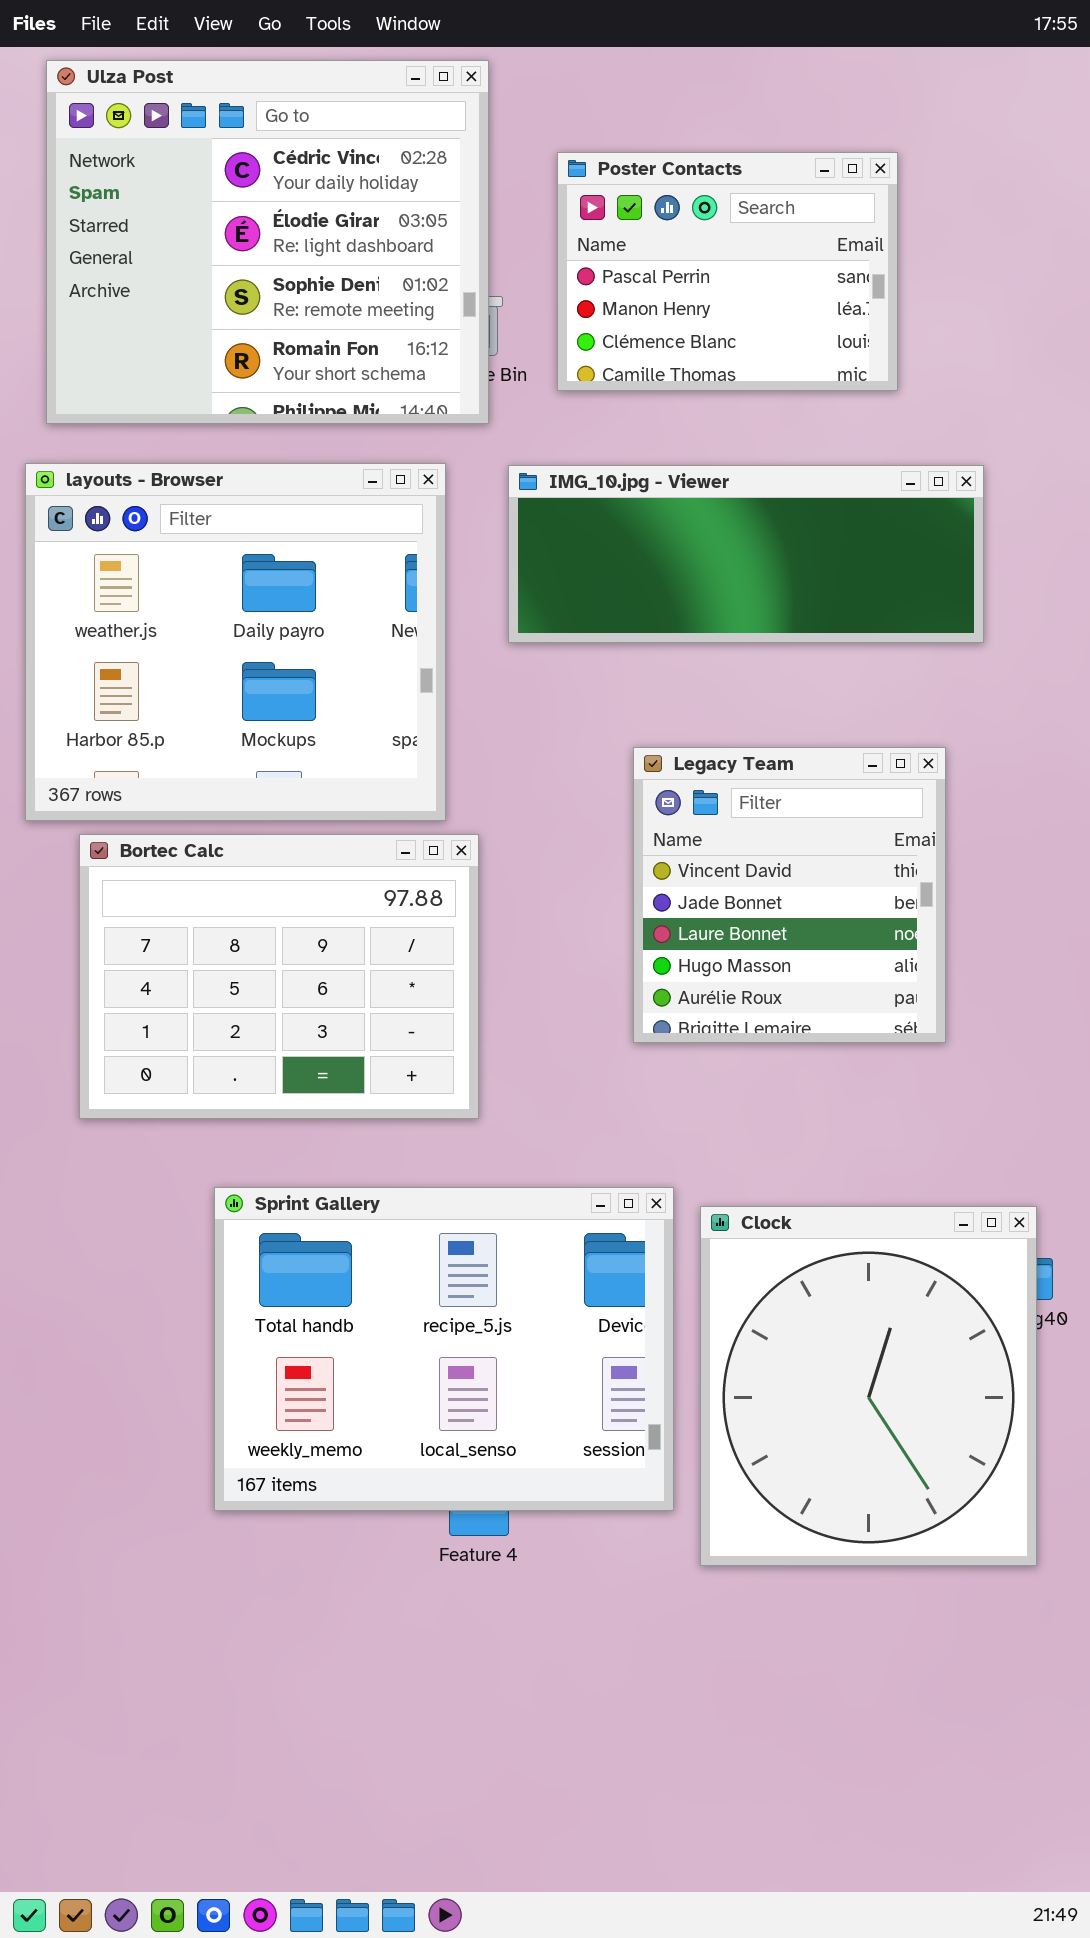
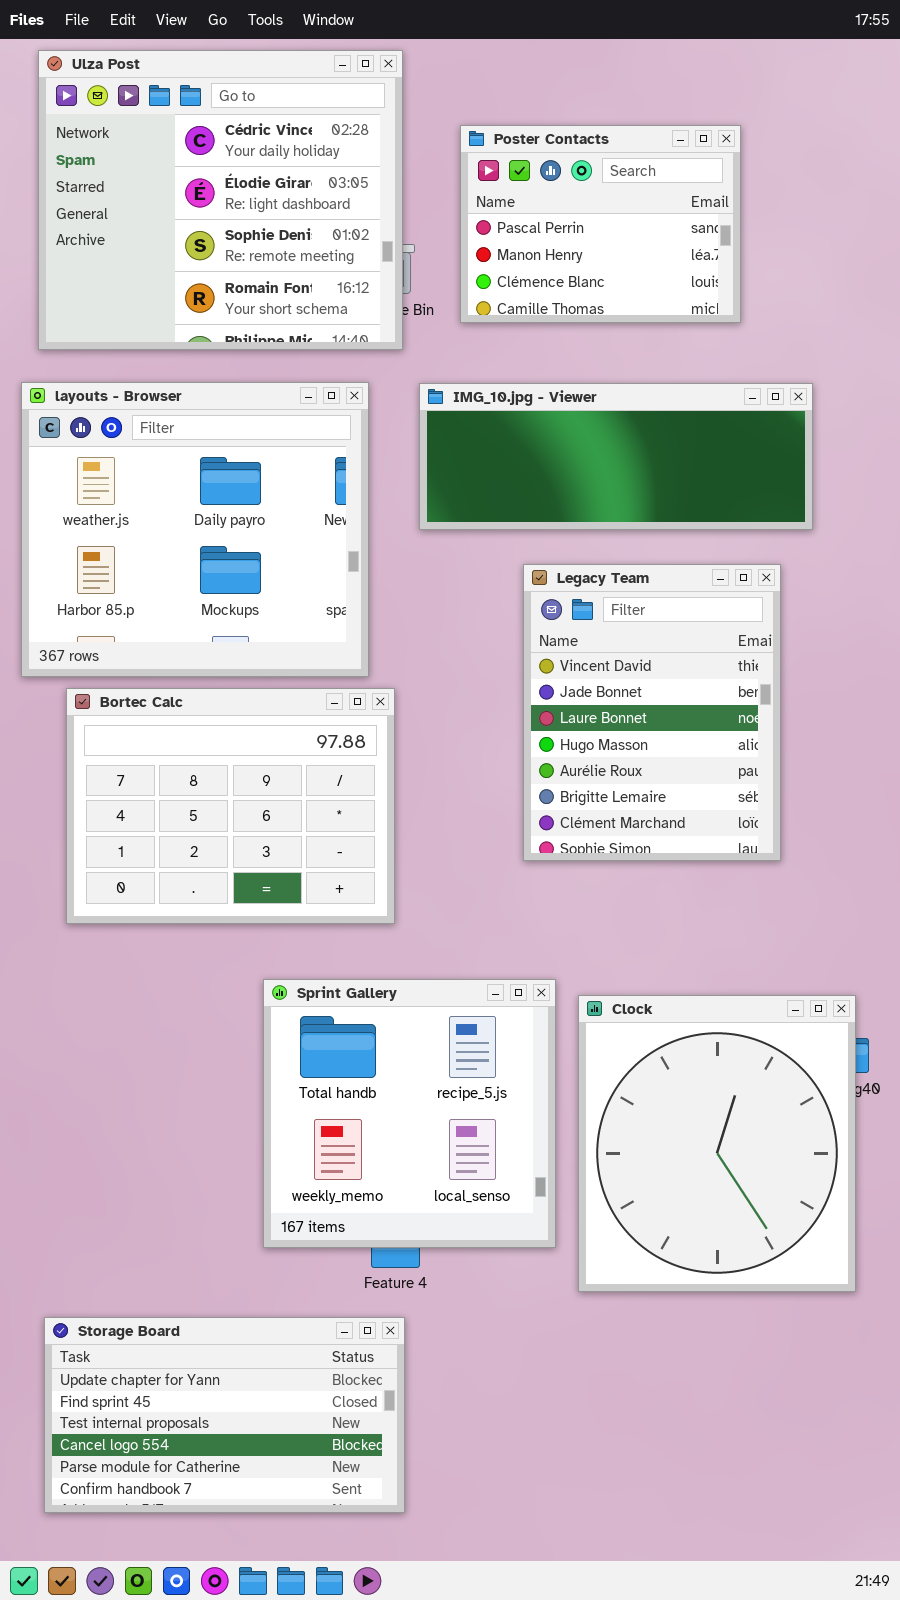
Legacy Team: [633,747,946,1043] -> [523,564,781,861], resized
Sprint Gallery: [214,1187,674,1511] -> [263,979,556,1248], resized
Storage Board: none -> [44,1317,405,1513], opened

